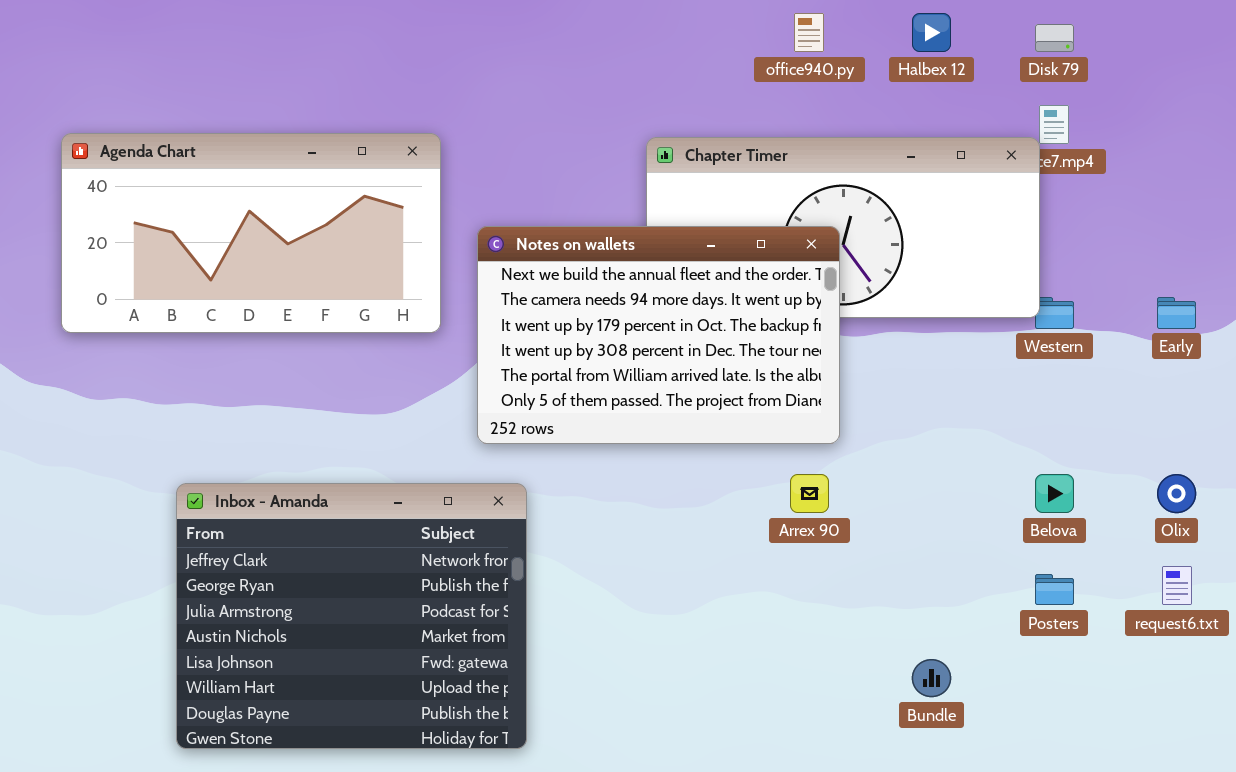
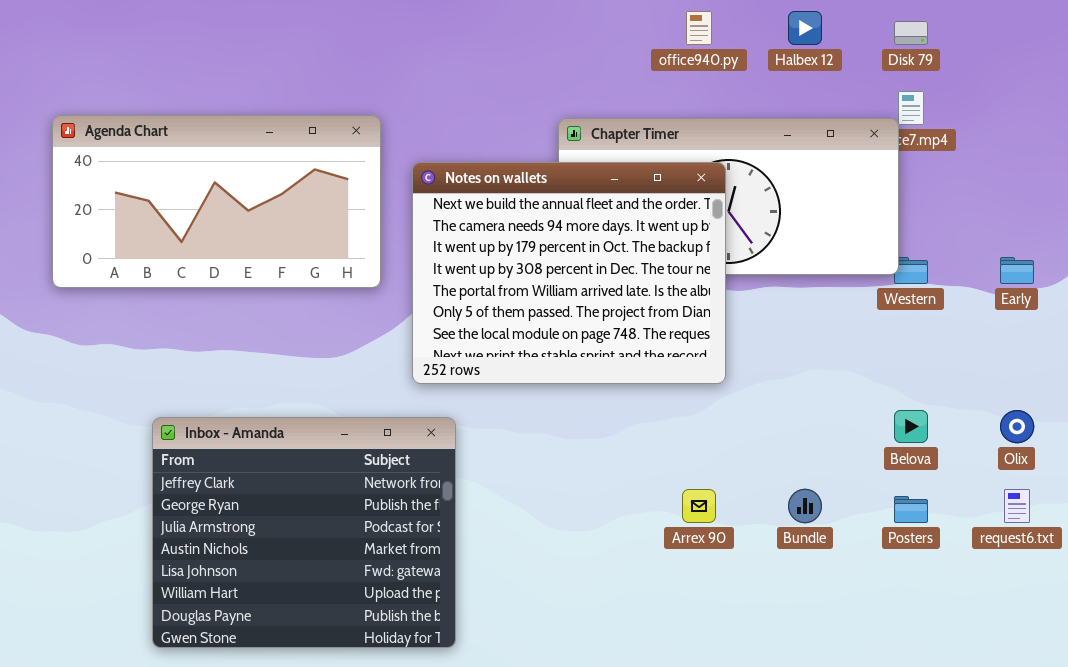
Notes on wallets: [477,226,840,444] -> [412,162,726,384], resized
Arrex 90: [790,474,829,513] -> [682,489,716,523], moved
Bundle: [912,659,951,697] -> [788,489,822,523], moved

